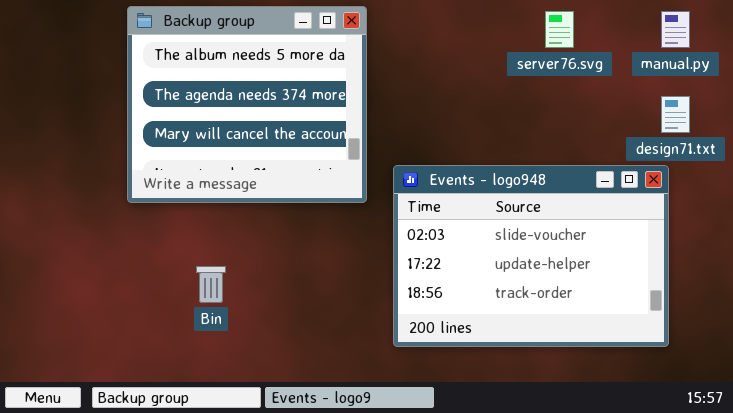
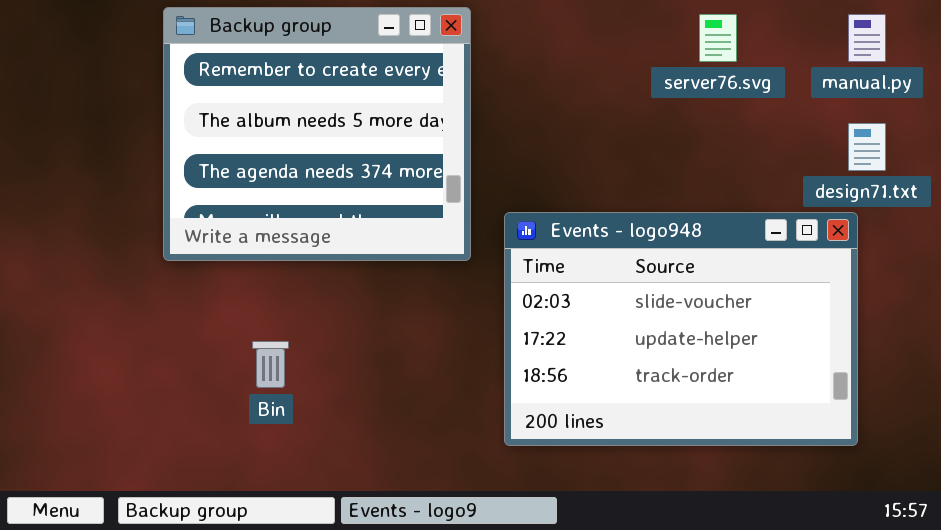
Backup group: [127,6,367,203] -> [163,7,471,261], scrolled up 1 row

